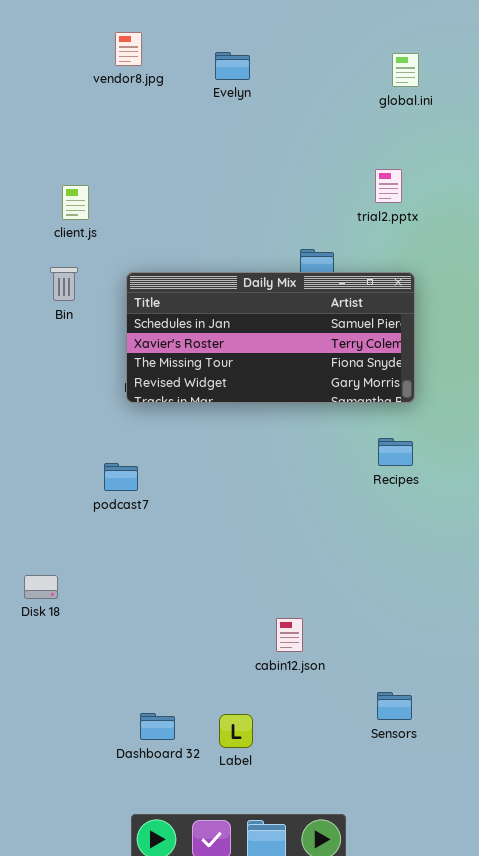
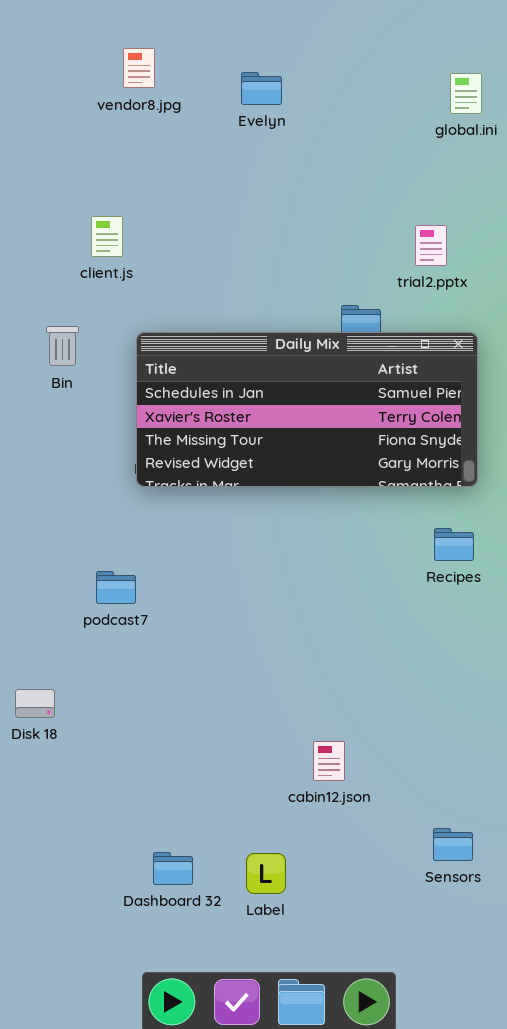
trial2.pptx: [375,169,402,203] -> [415,225,447,266], moved
client.js: [62,185,89,220] -> [91,216,123,257], moved
podcast7: [104,463,138,491] -> [96,571,136,604], moved

